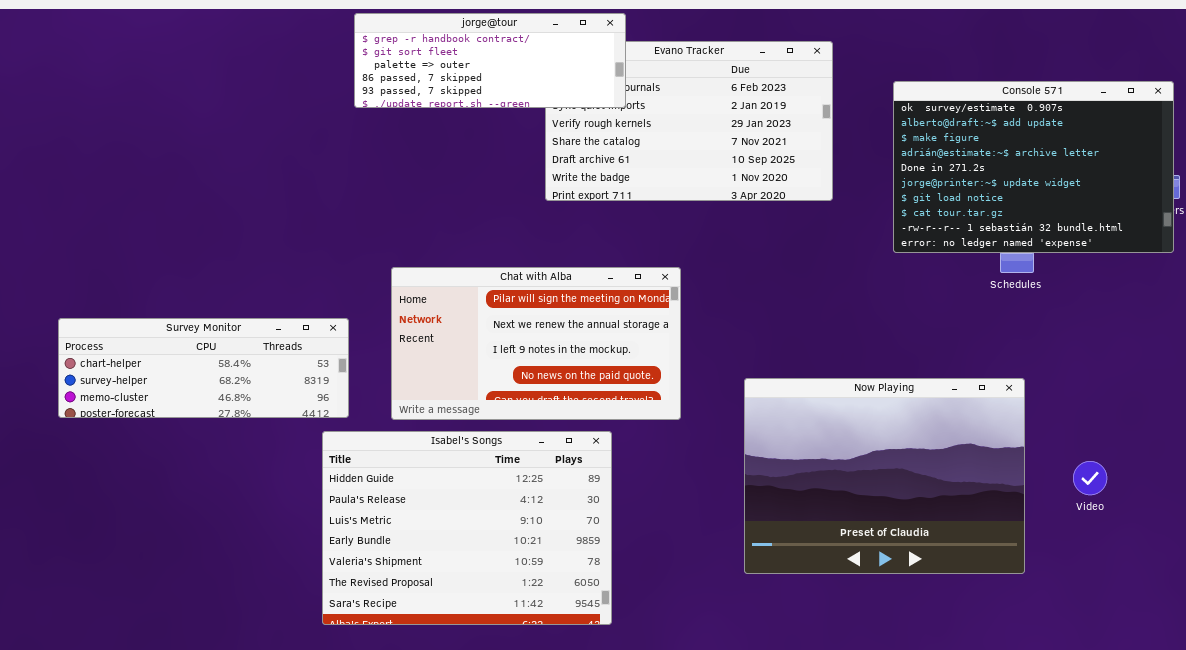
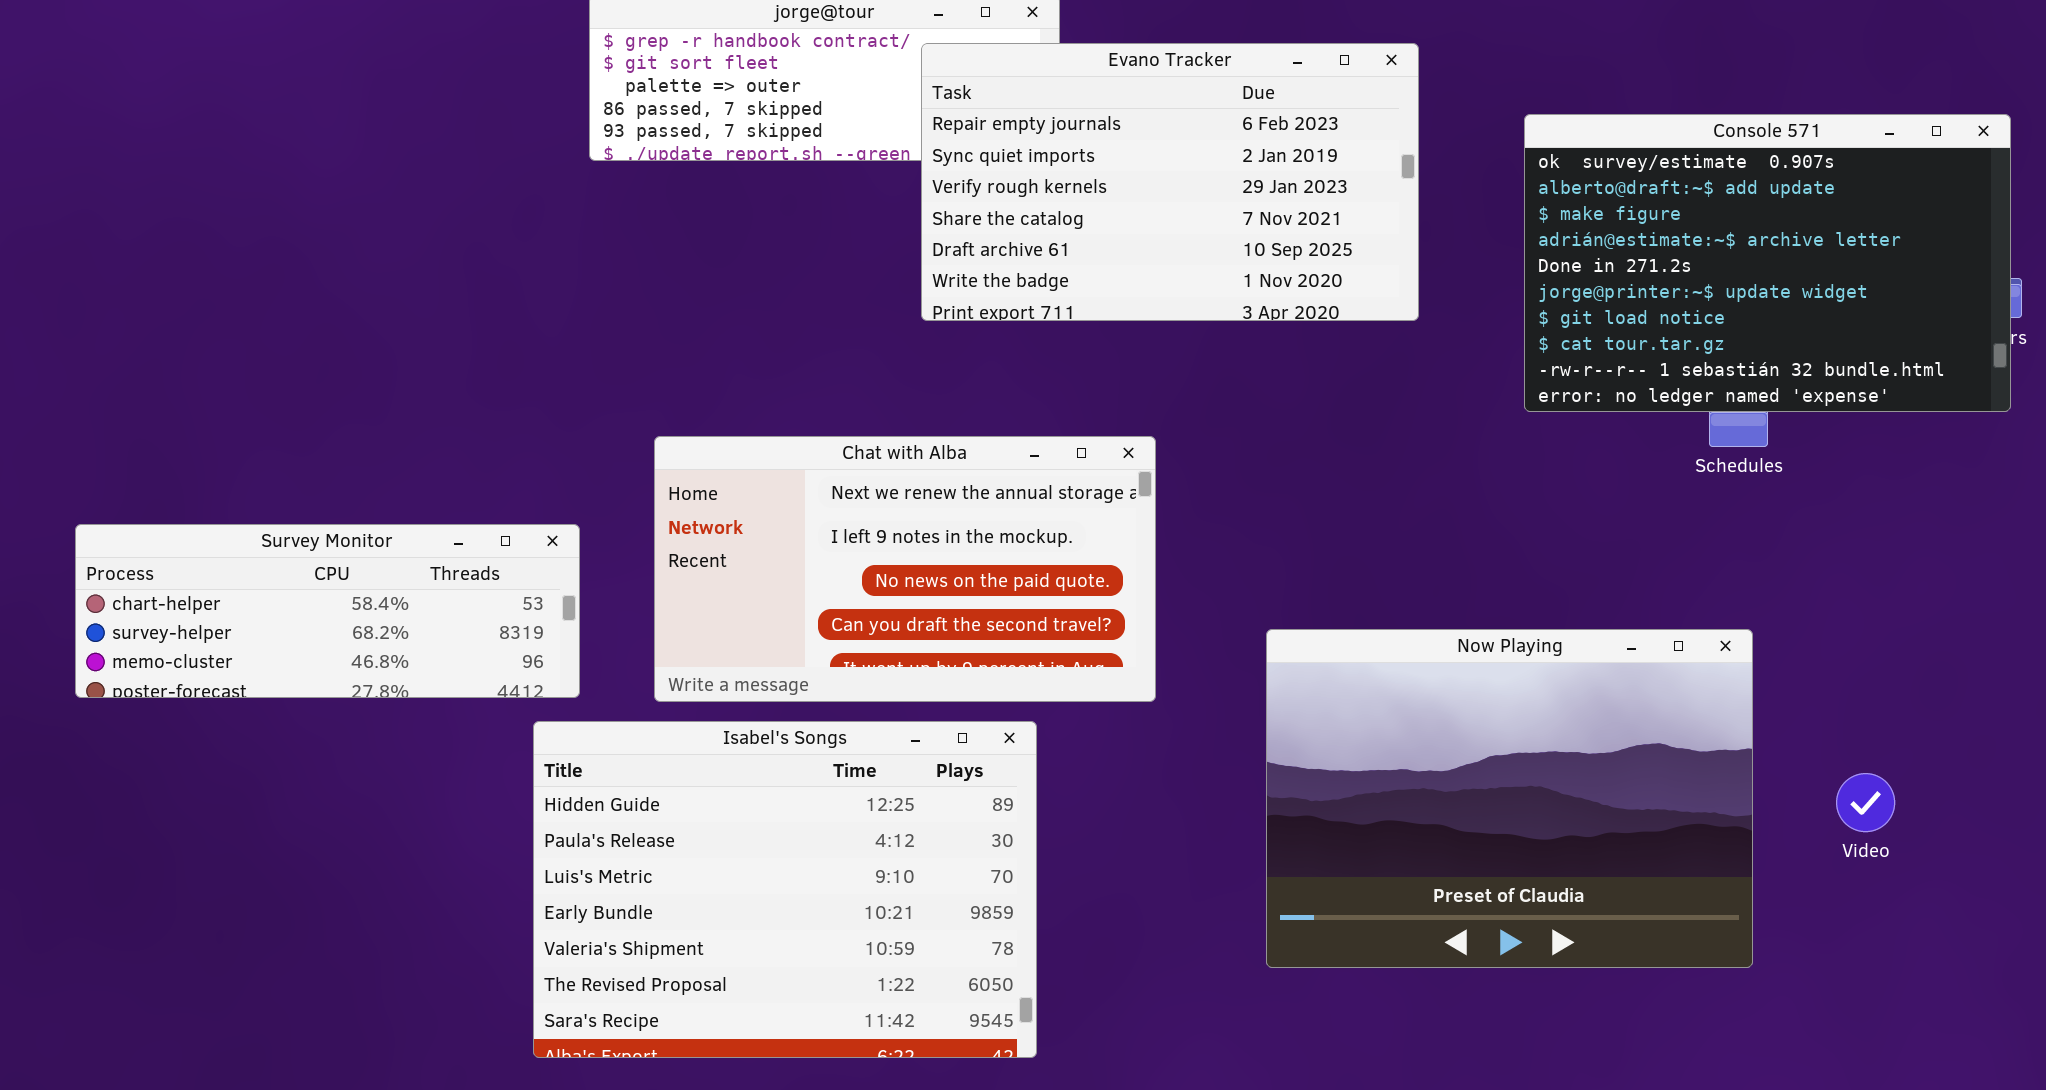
Evano Tracker: [545,41,833,201] -> [921,43,1419,321], raised
Chat with Alba: [391,267,681,420] -> [654,436,1156,702], scrolled down 1 row

